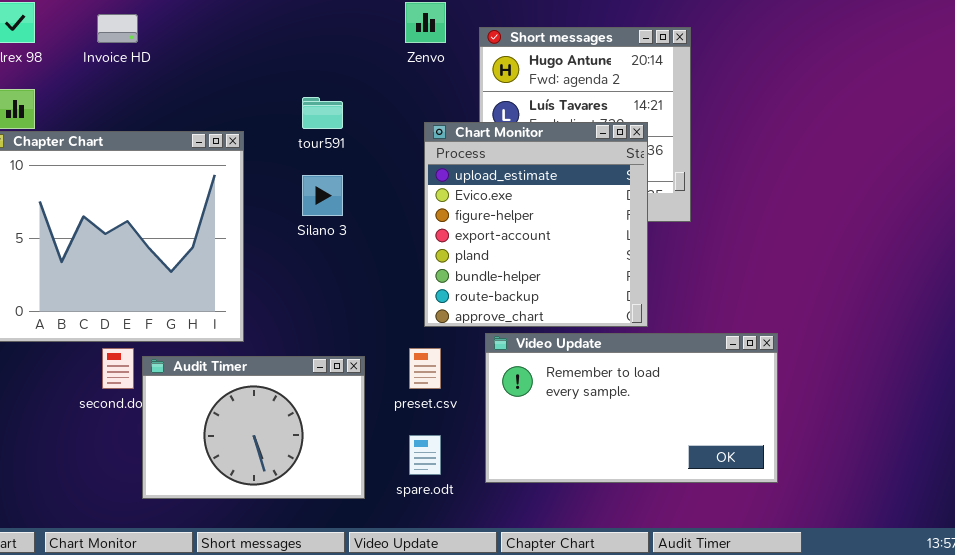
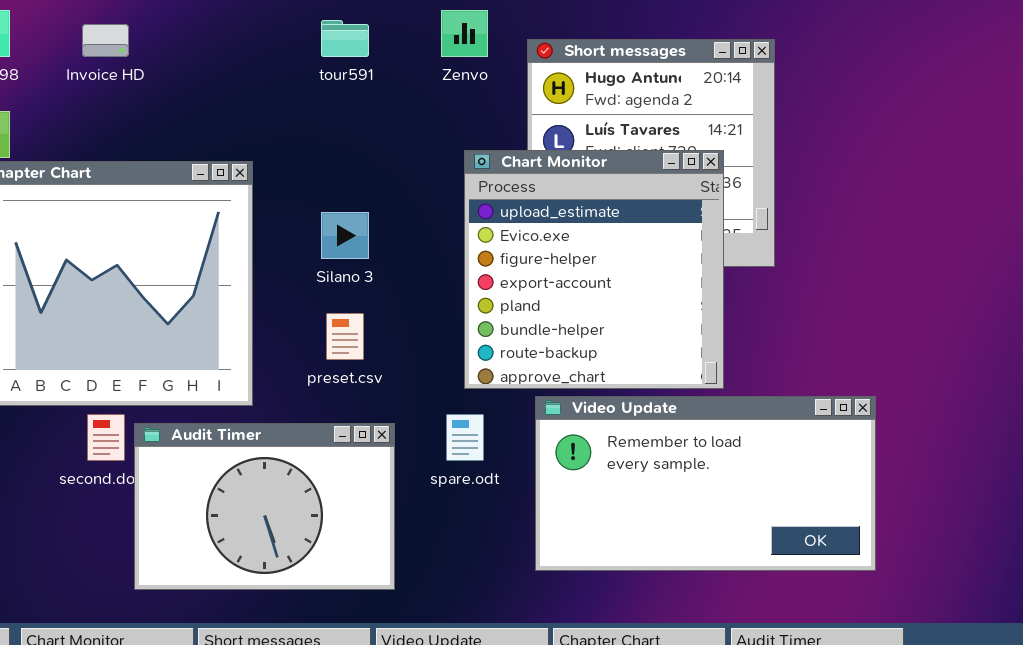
tour591: [302,97,343,129] -> [321,20,369,57], moved
preset.csv: [409,348,441,389] -> [326,313,364,360], moved
spare.odt: [409,435,441,475] -> [446,414,484,461], moved

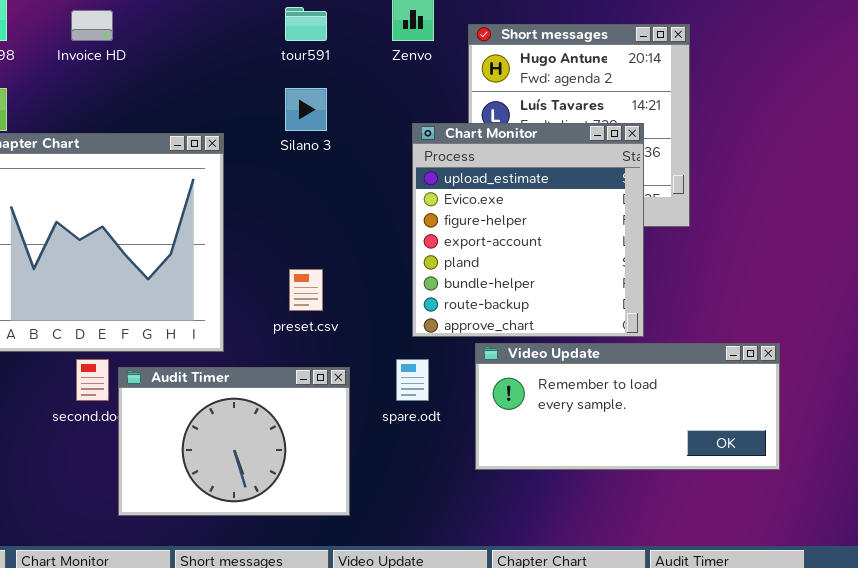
Silano 3: [321,212,369,259] -> [285,88,327,131], moved
Video Update: [535,396,876,571] -> [475,343,780,470], resized

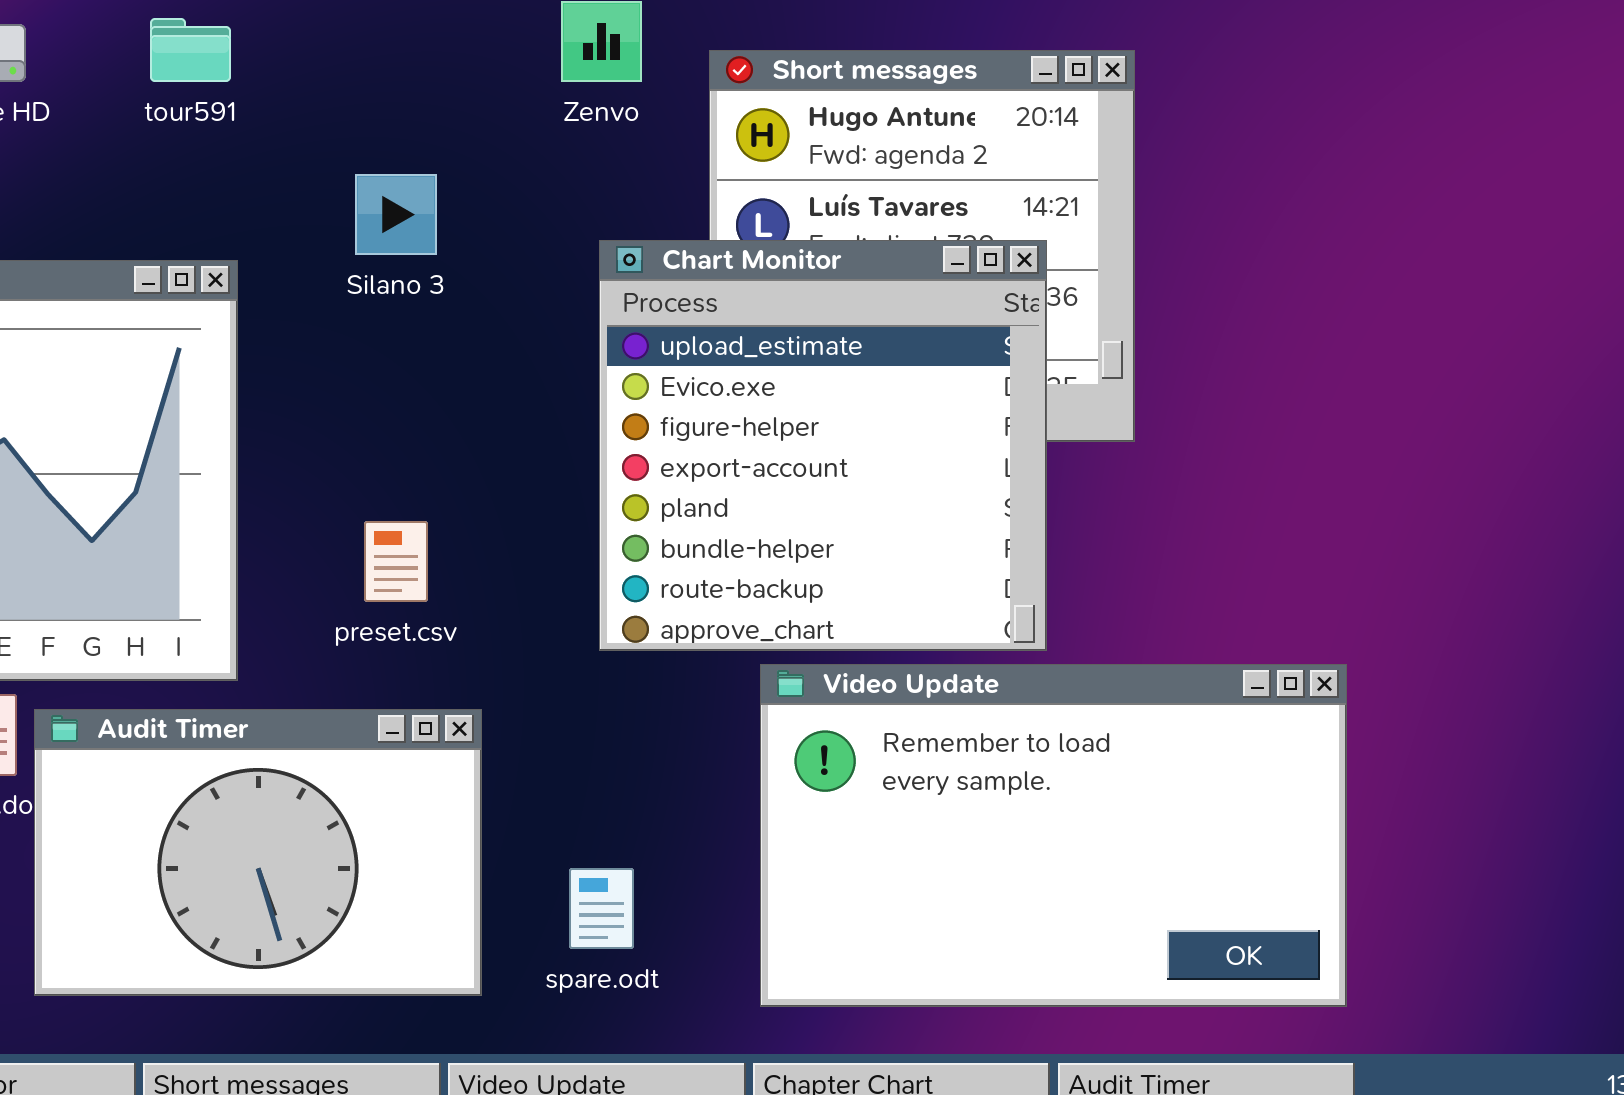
tour591: [285,7,327,41] -> [150,18,231,82], moved
Video Update: [475,343,780,470] -> [760,664,1347,1007], moved, resized
spare.odt: [396,359,429,401] -> [569,868,634,949], moved

